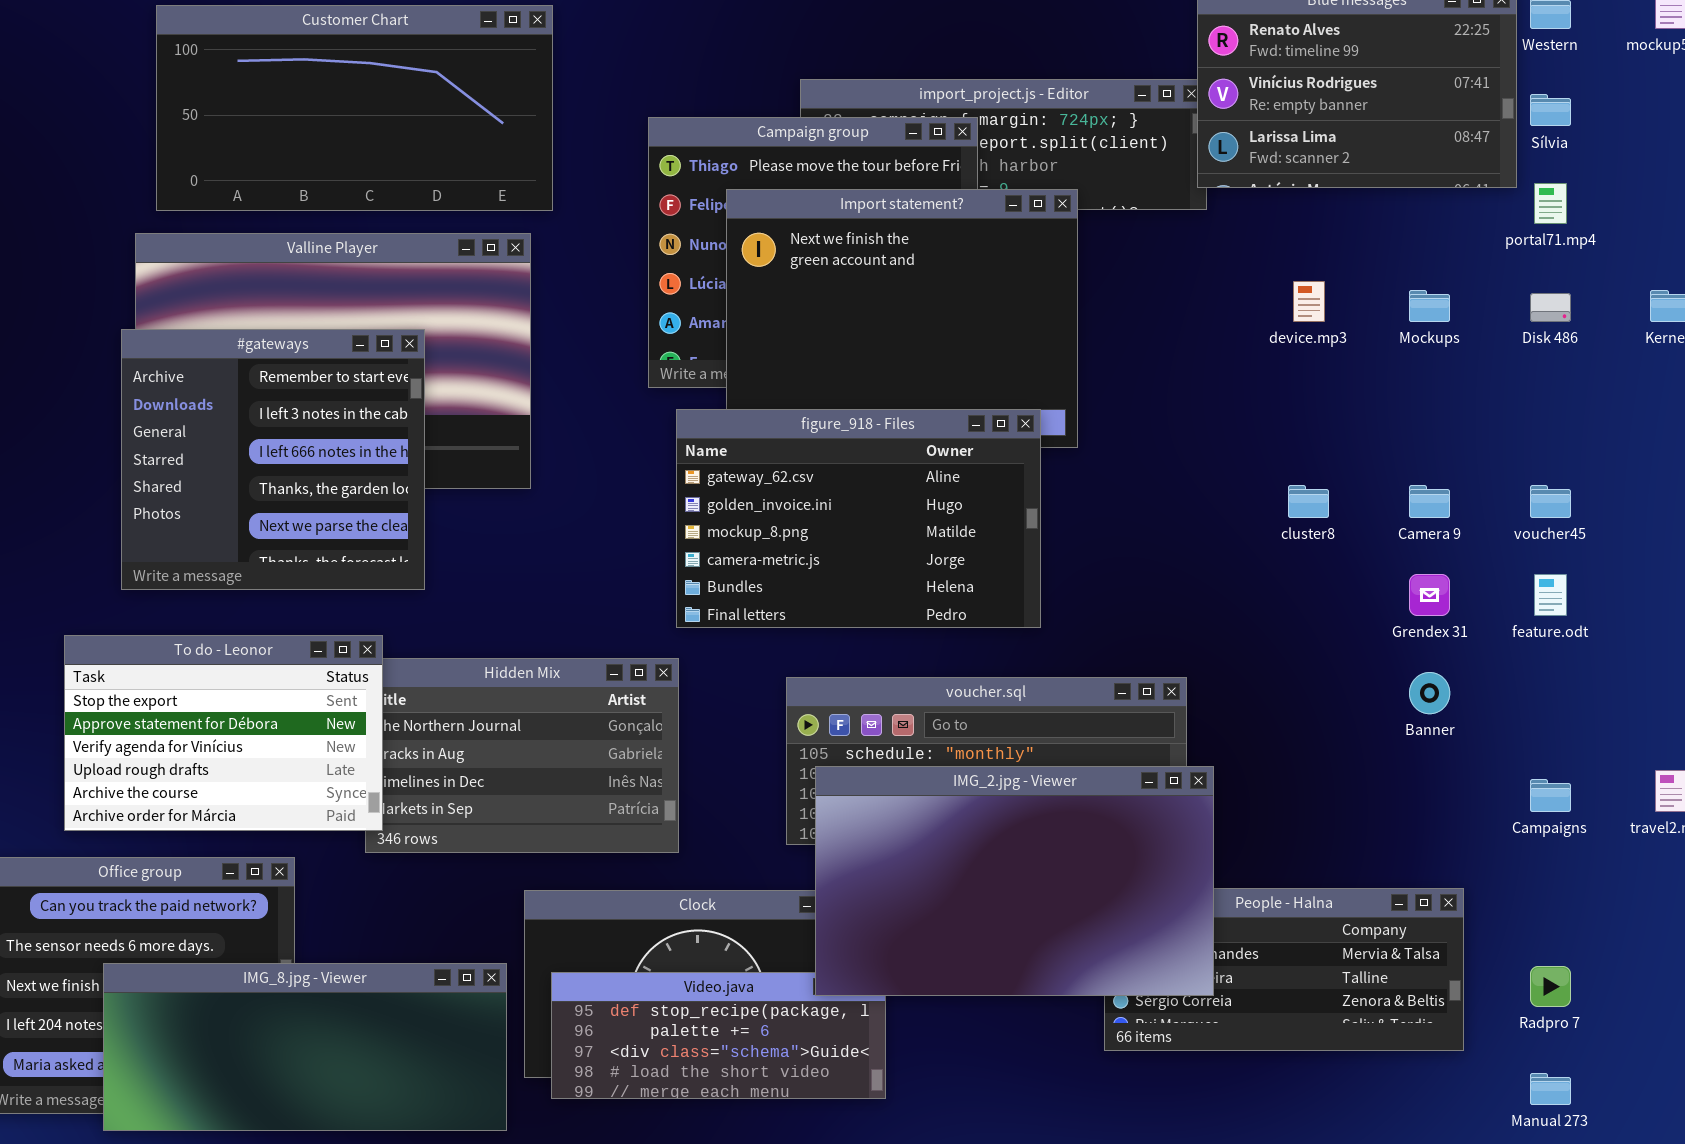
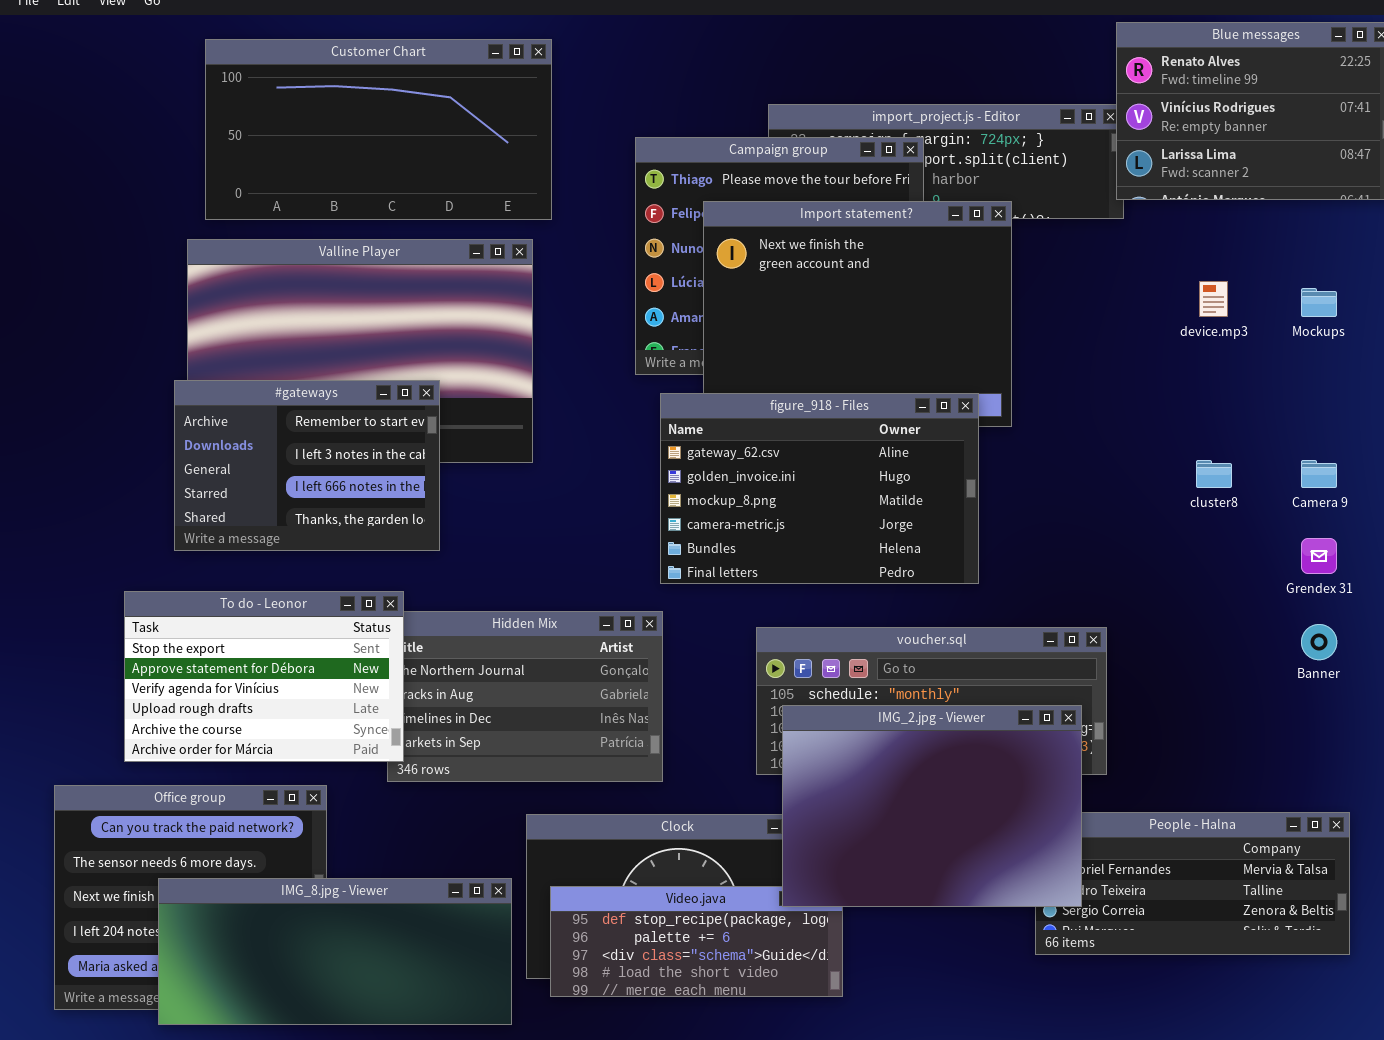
#gateways: [121,329,425,590] -> [174,380,440,551], resized
IMG_2.jpg - Viewer: [815,766,1214,996] -> [782,705,1082,907], resized

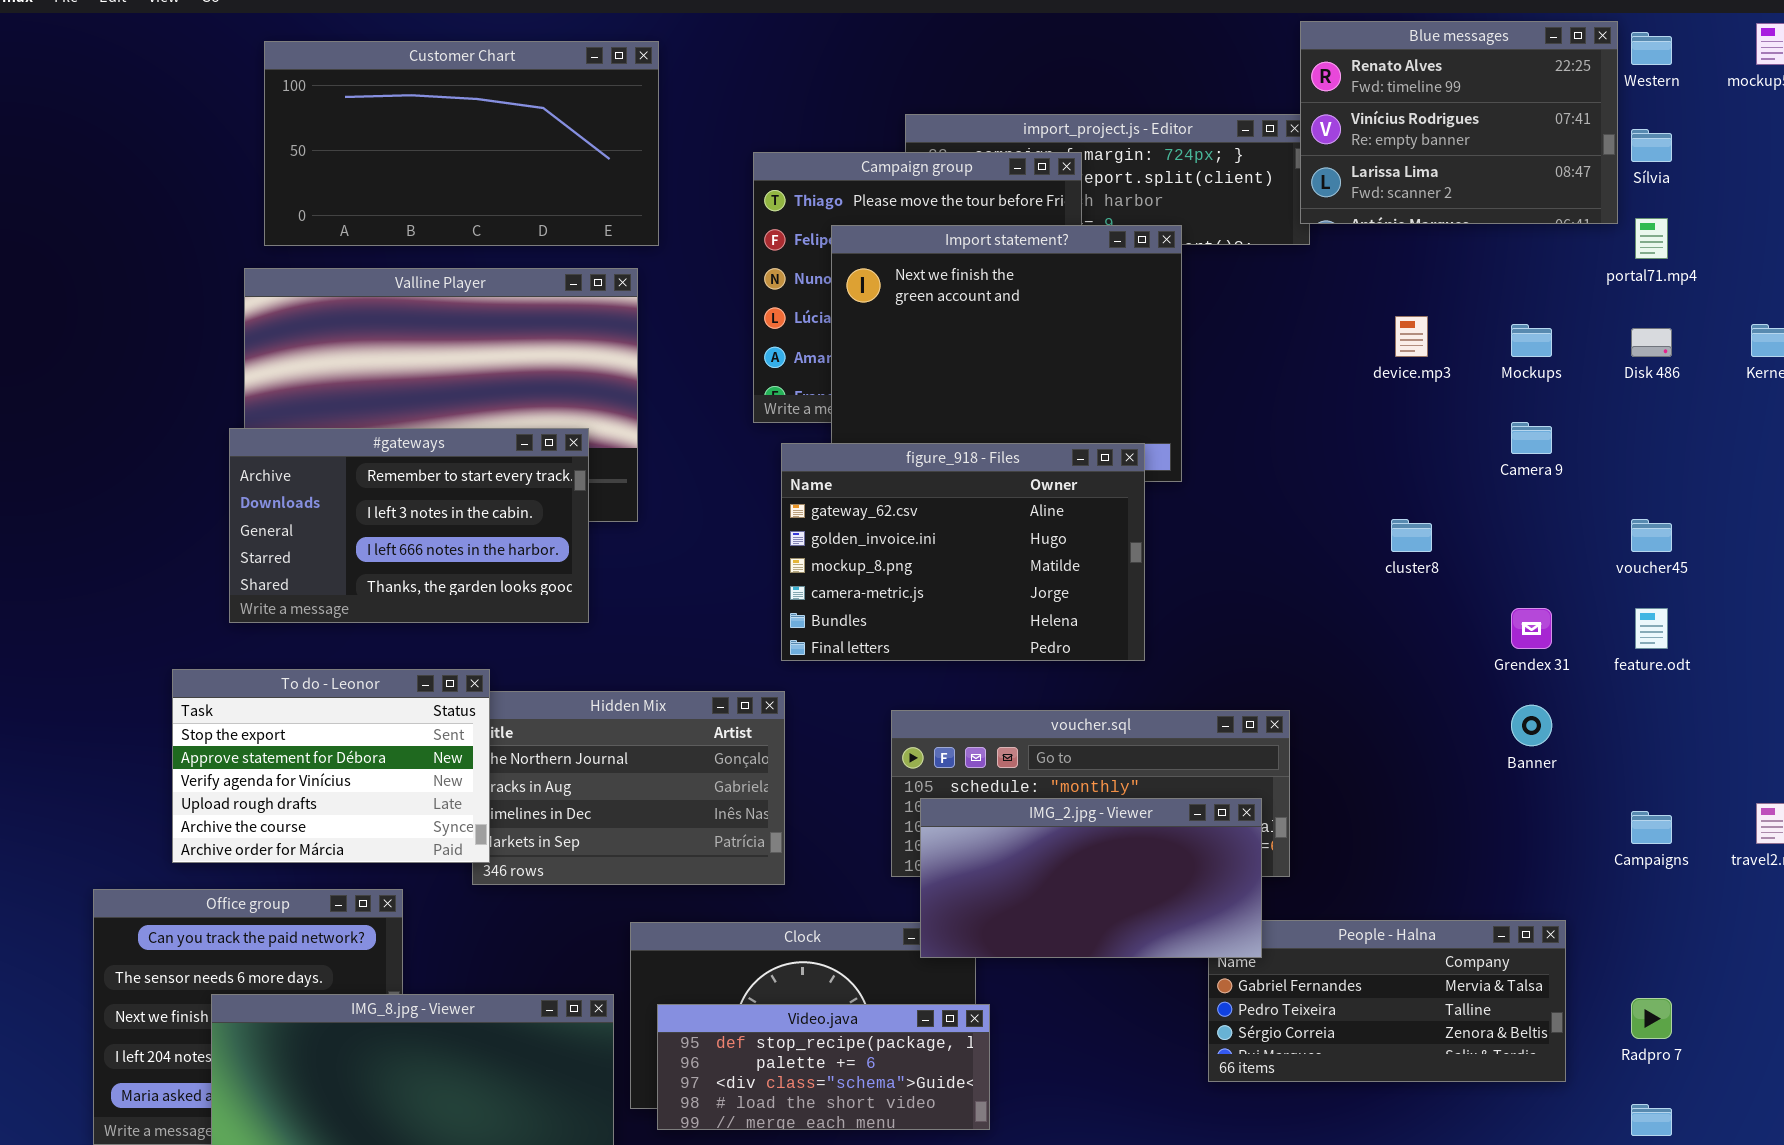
#gateways: [174,380,440,551] -> [229,428,589,623], resized
Camera 9: [1301,460,1337,488] -> [1511,422,1552,454], moved
IMG_2.jpg - Viewer: [782,705,1082,907] -> [920,798,1262,958], resized

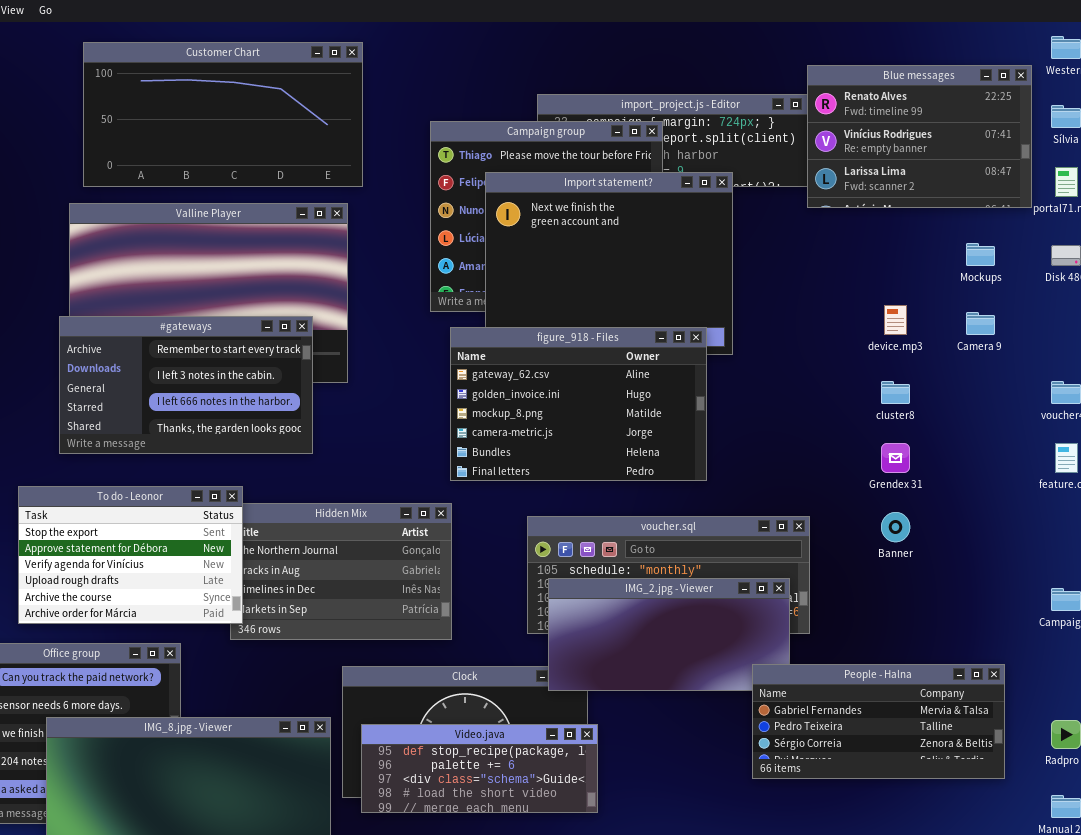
Blue messages: [1300,21,1618,224] -> [807,65,1032,208], moved
device.mp3: [1395,316,1428,357] -> [884,305,907,335], moved
Grendex 31: [1511,608,1552,649] -> [881,443,910,473], moved
Banner: [1511,705,1552,746] -> [881,512,910,542], moved
People - Halna: [1208,920,1566,1082] -> [752,664,1005,779], raised

